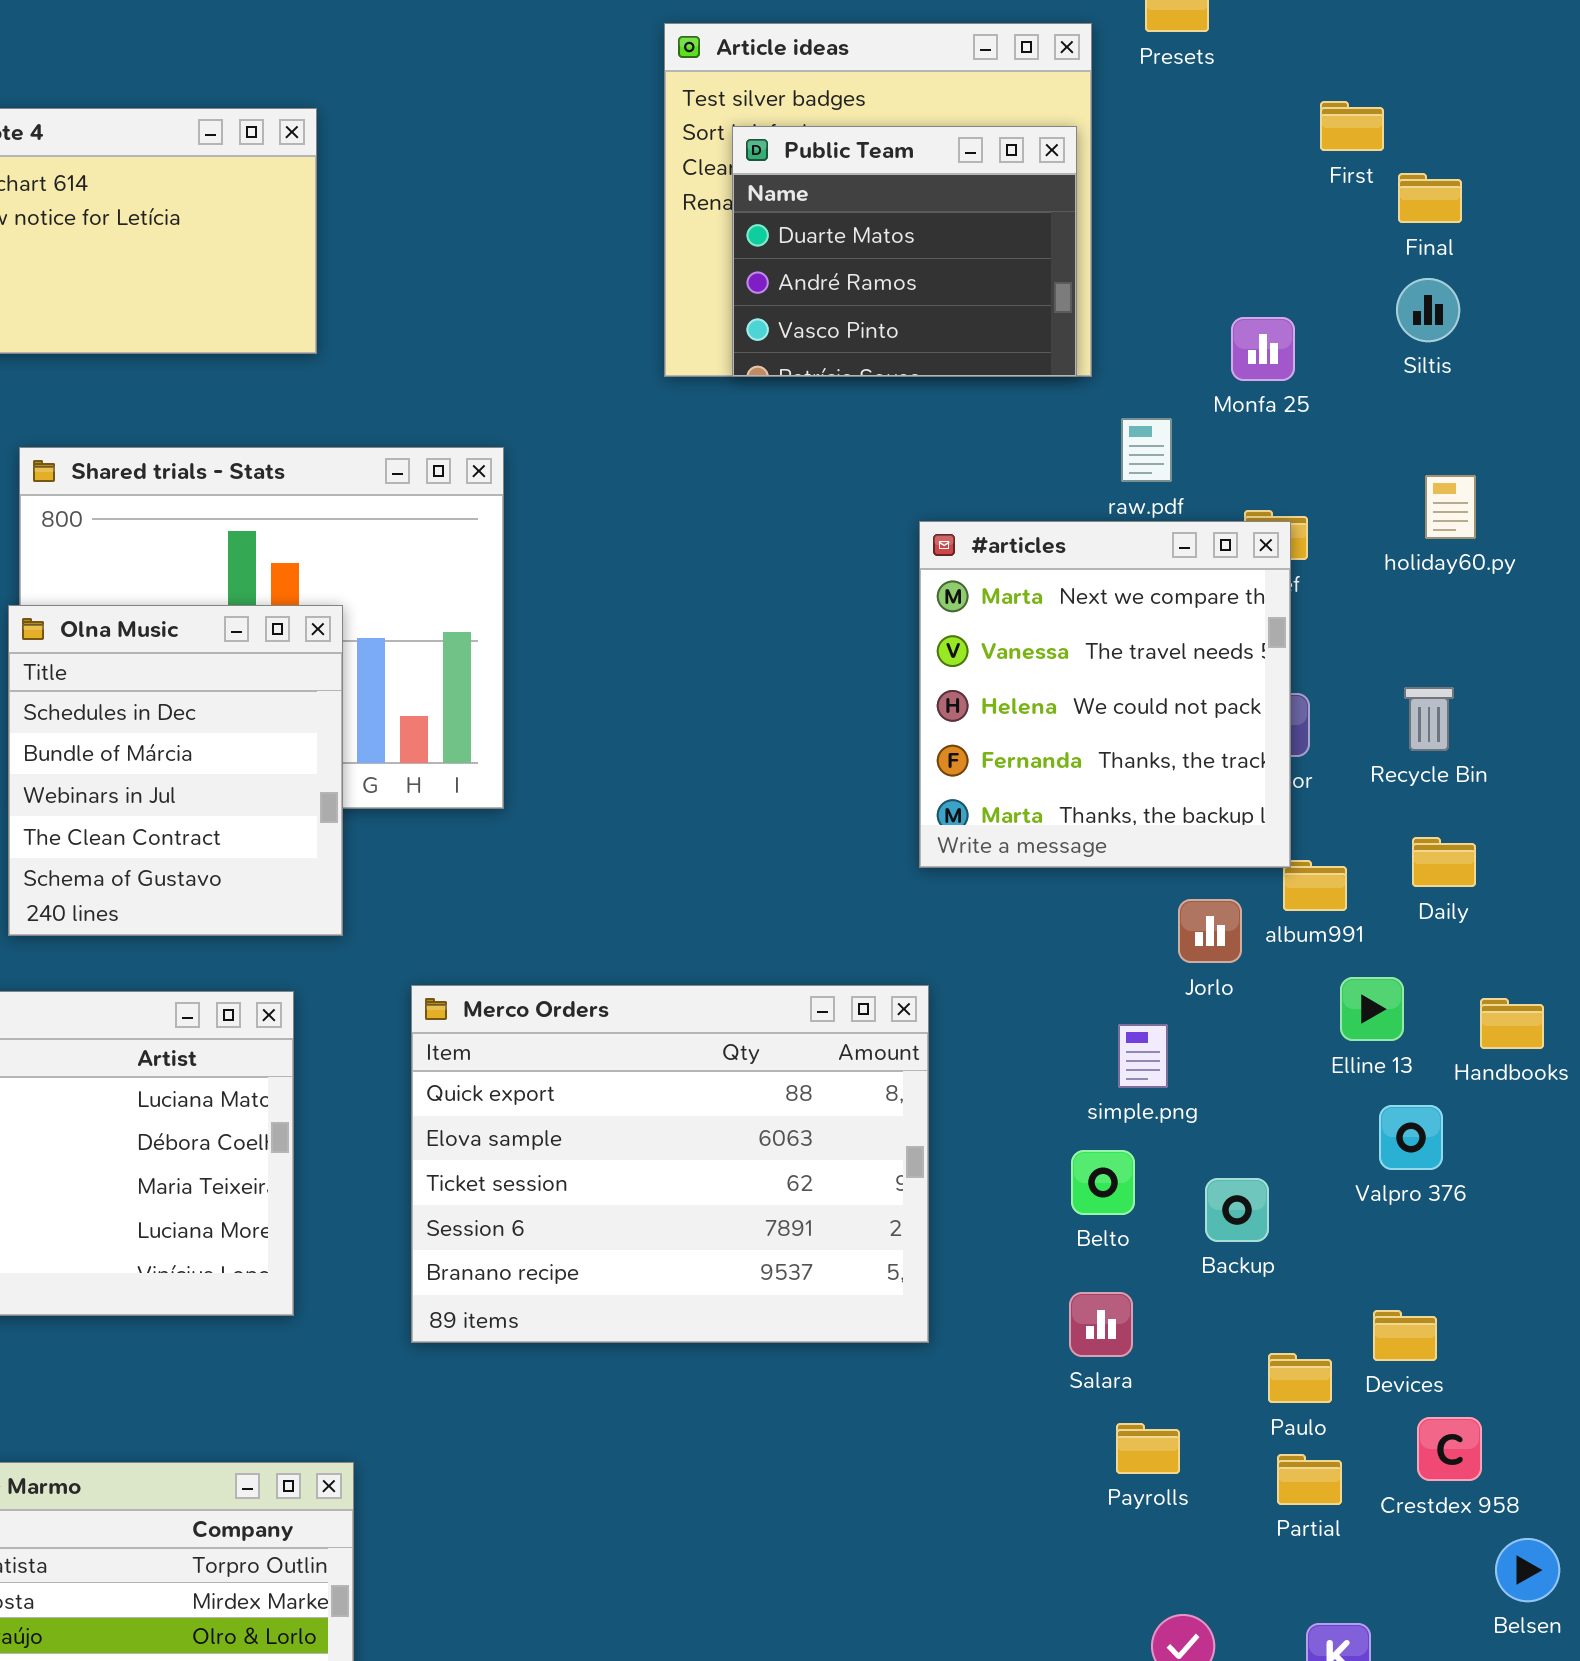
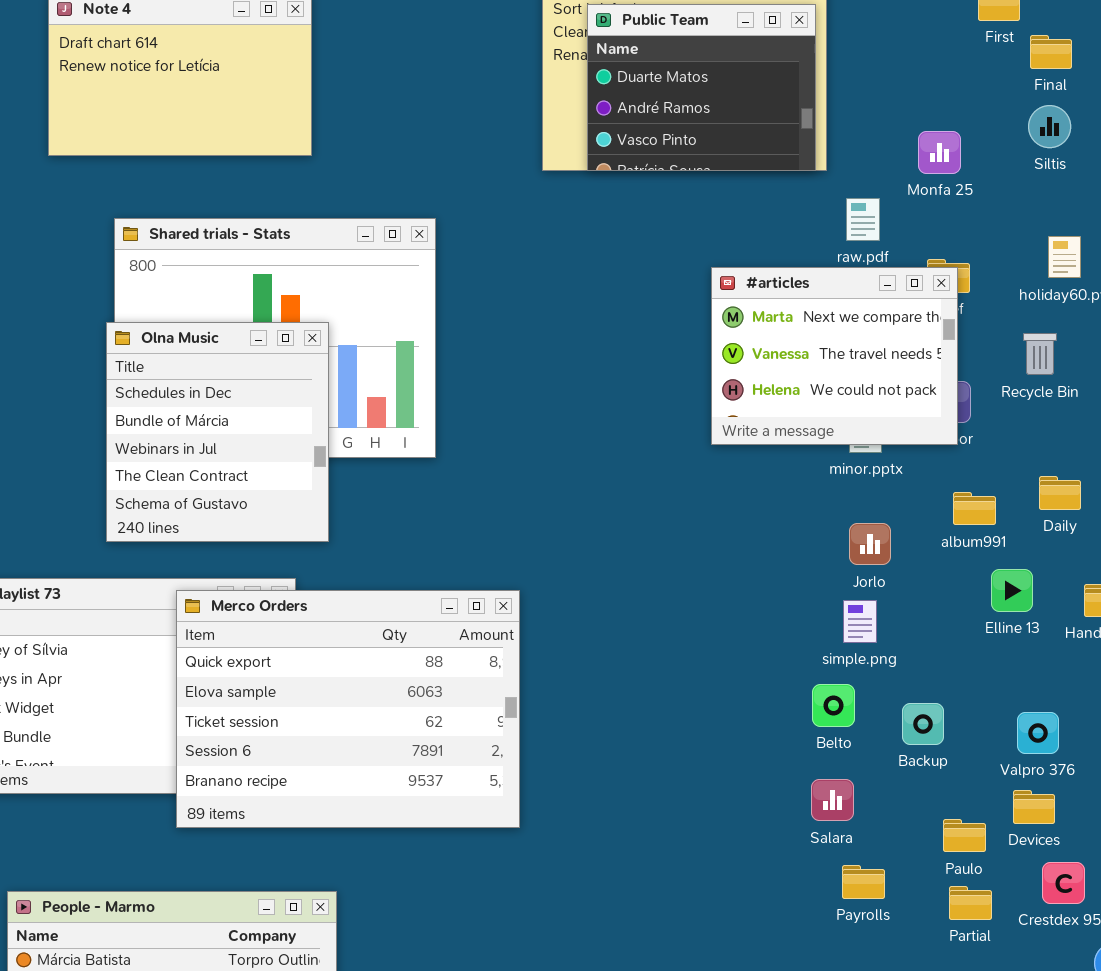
#articles: [919,521,1291,868] -> [711,267,958,445], resized
Recycle Bin: [1404,687,1454,751] -> [1023,333,1057,375], moved
Jorlo: [1178,899,1242,963] -> [849,523,891,565], moved
Merco Orders: [411,985,929,1343] -> [176,590,520,828], moved
Valpro 376: [1379,1105,1443,1170] -> [1017,712,1059,754], moved

